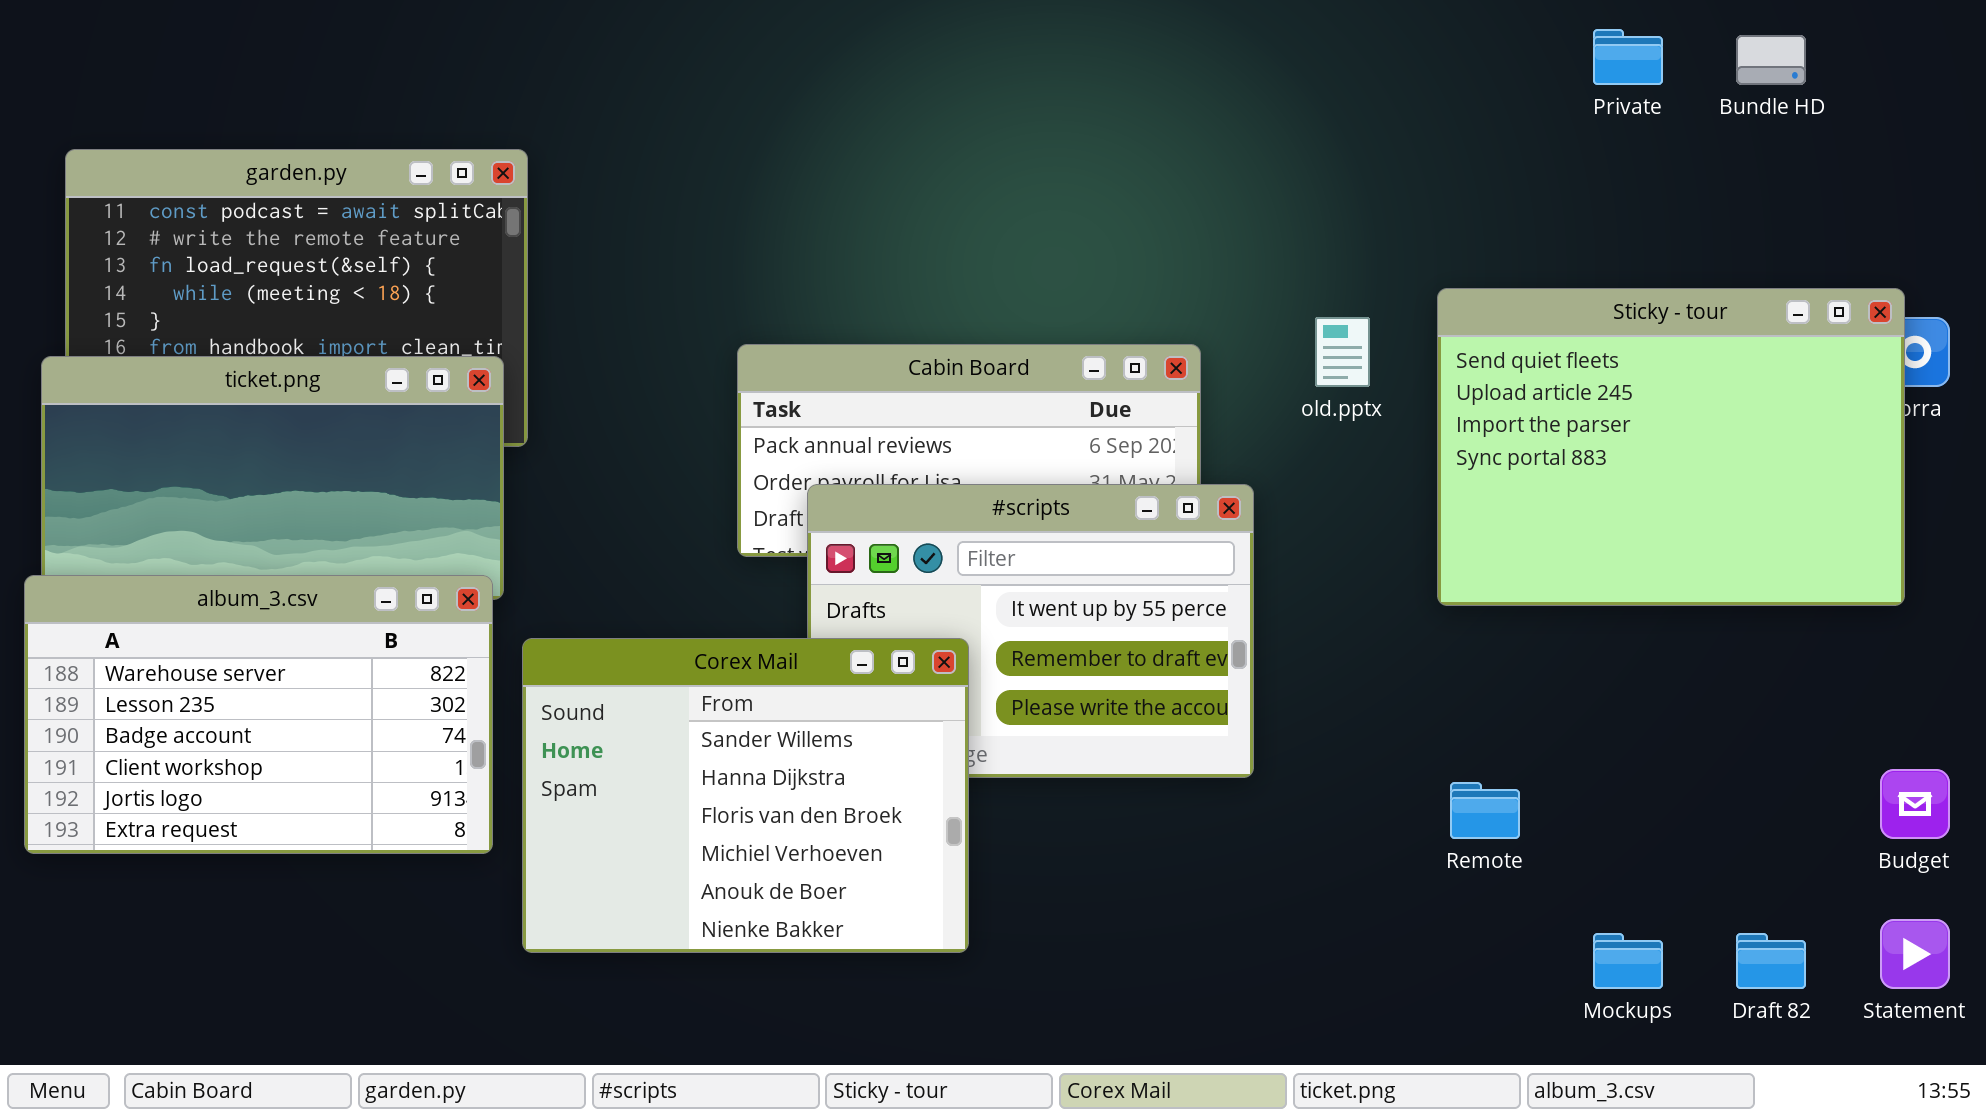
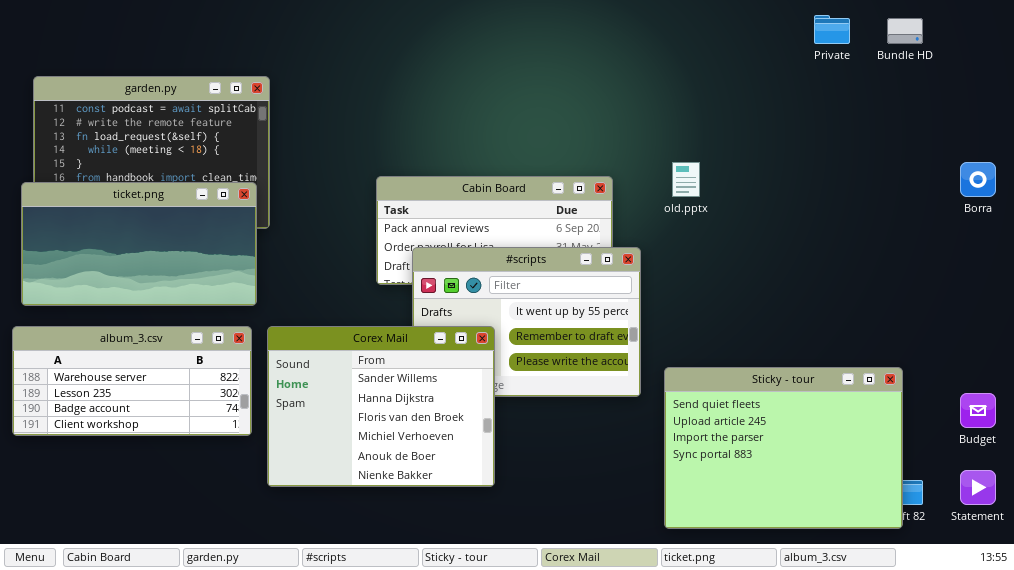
Sticky - tour: [1437,288,1905,606] -> [664,367,903,529], moved
album_3.csv: [24,575,493,854] -> [12,326,252,436], resized

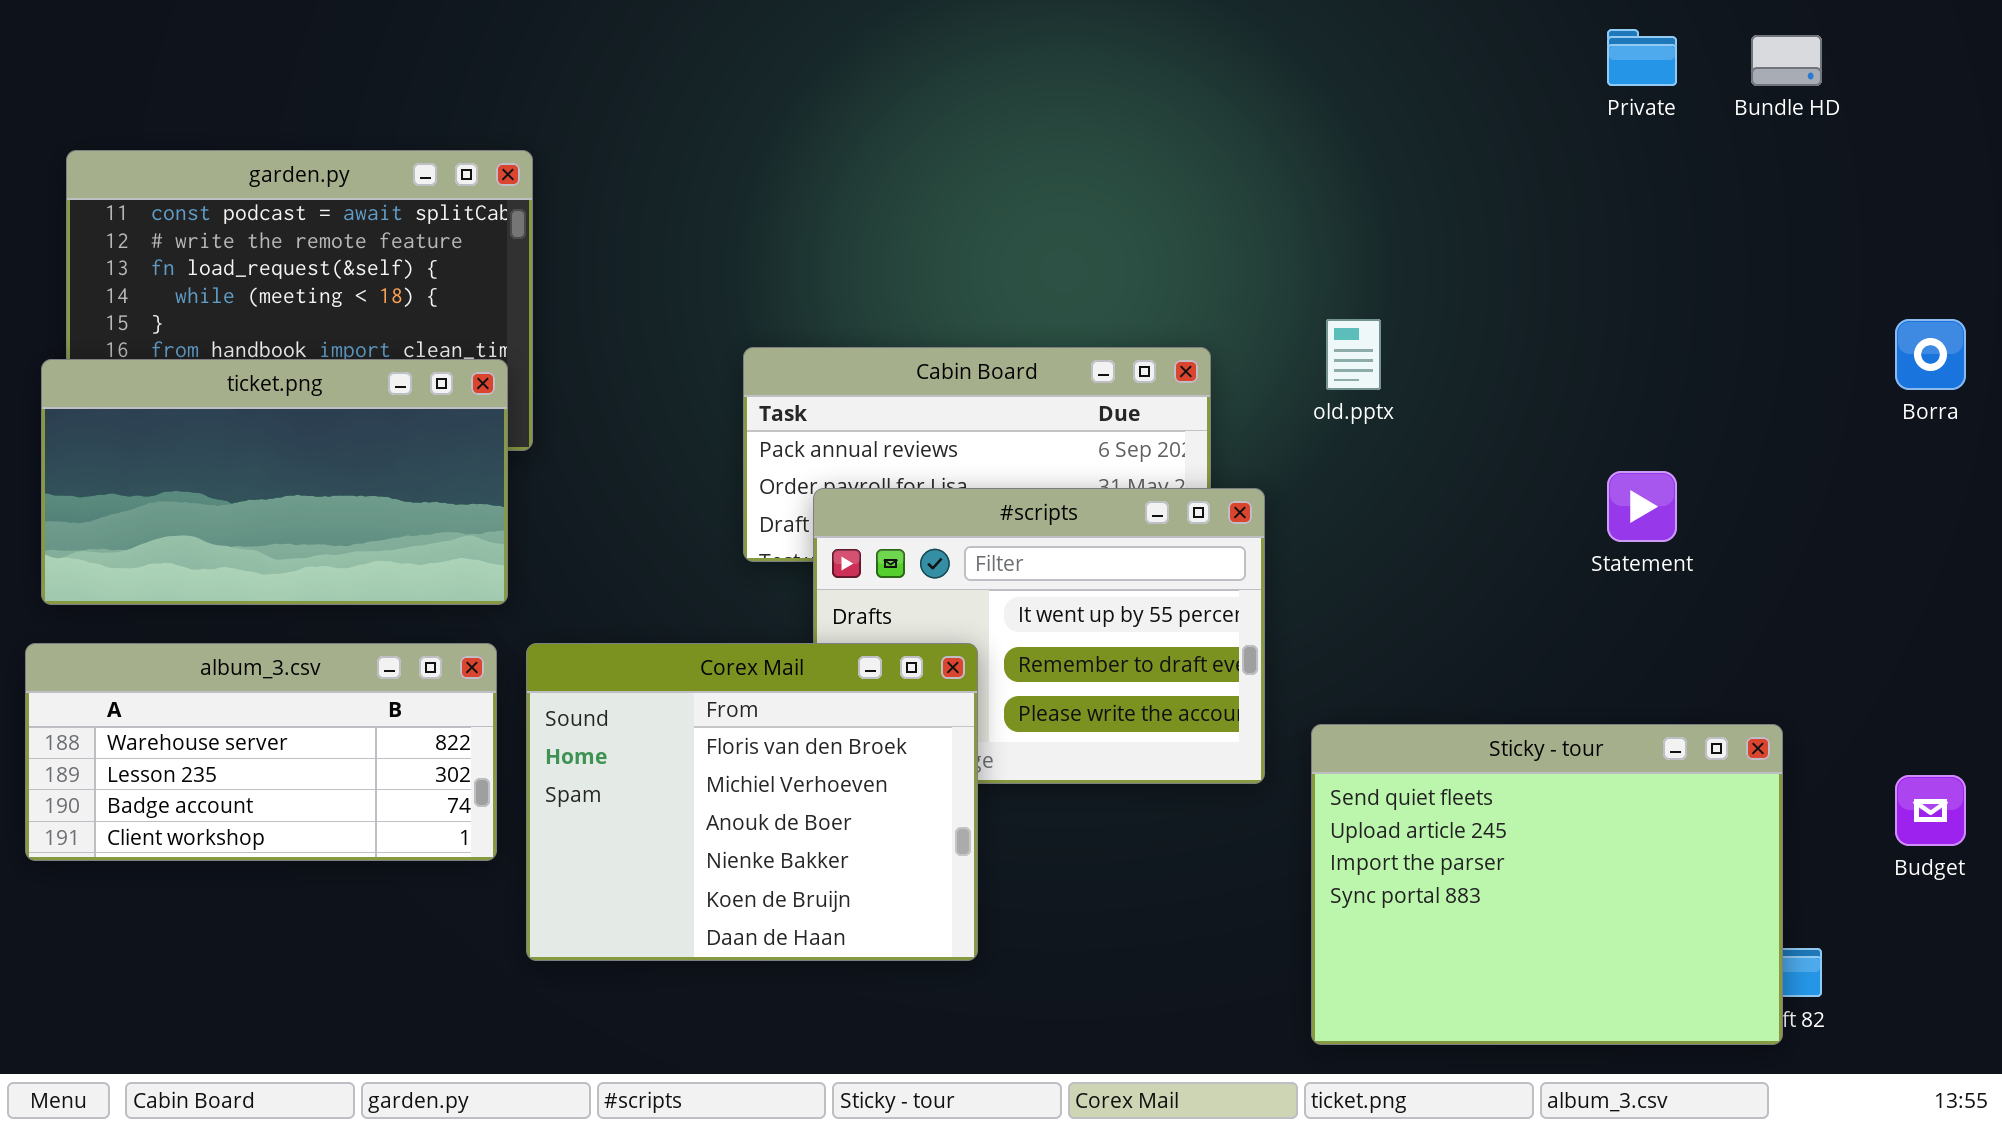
Corex Mail: [267,326,495,487] -> [526,643,978,961], scrolled down 2 rows
Statement: [960,470,996,505] -> [1607,471,1677,542], moved

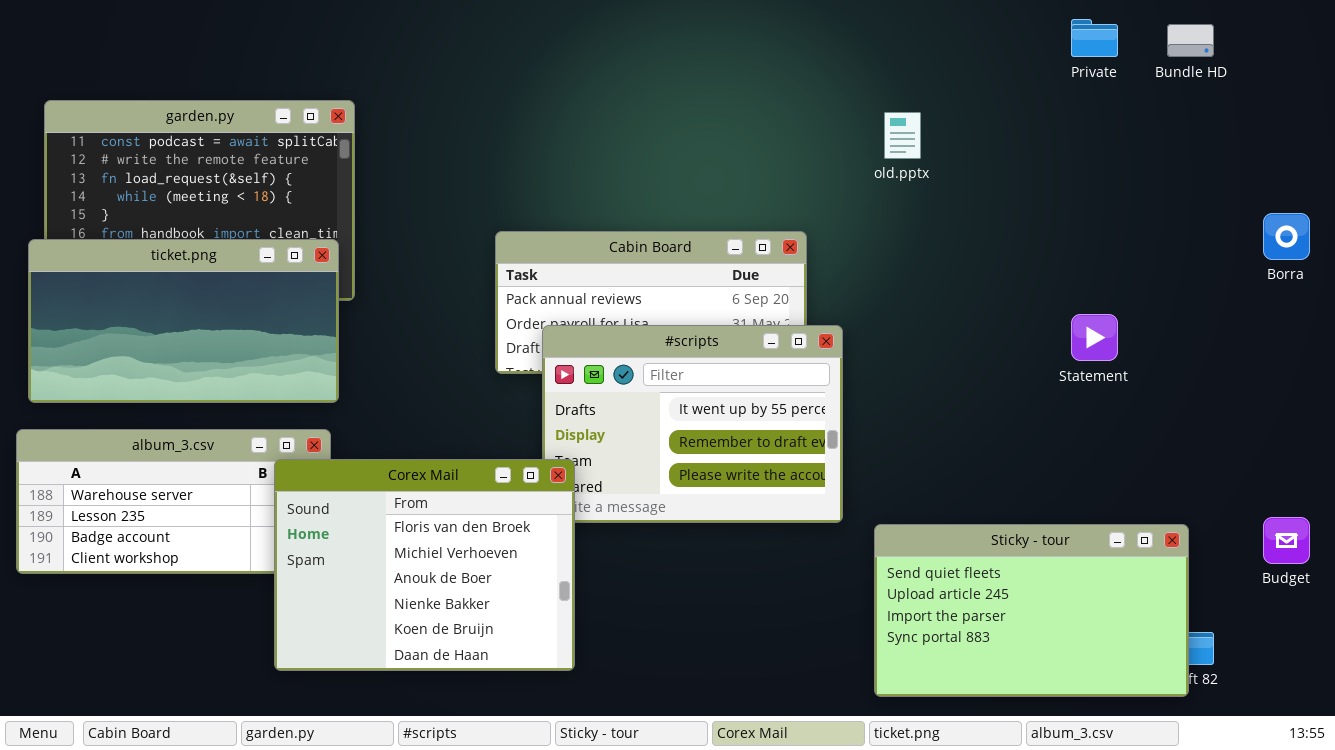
old.pptx: [1326,319,1381,390] -> [884,112,921,159], moved
Corex Mail: [526,643,978,961] -> [274,459,575,671], moved
Sticky - tour: [1311,724,1783,1045] -> [874,524,1189,697], resized

